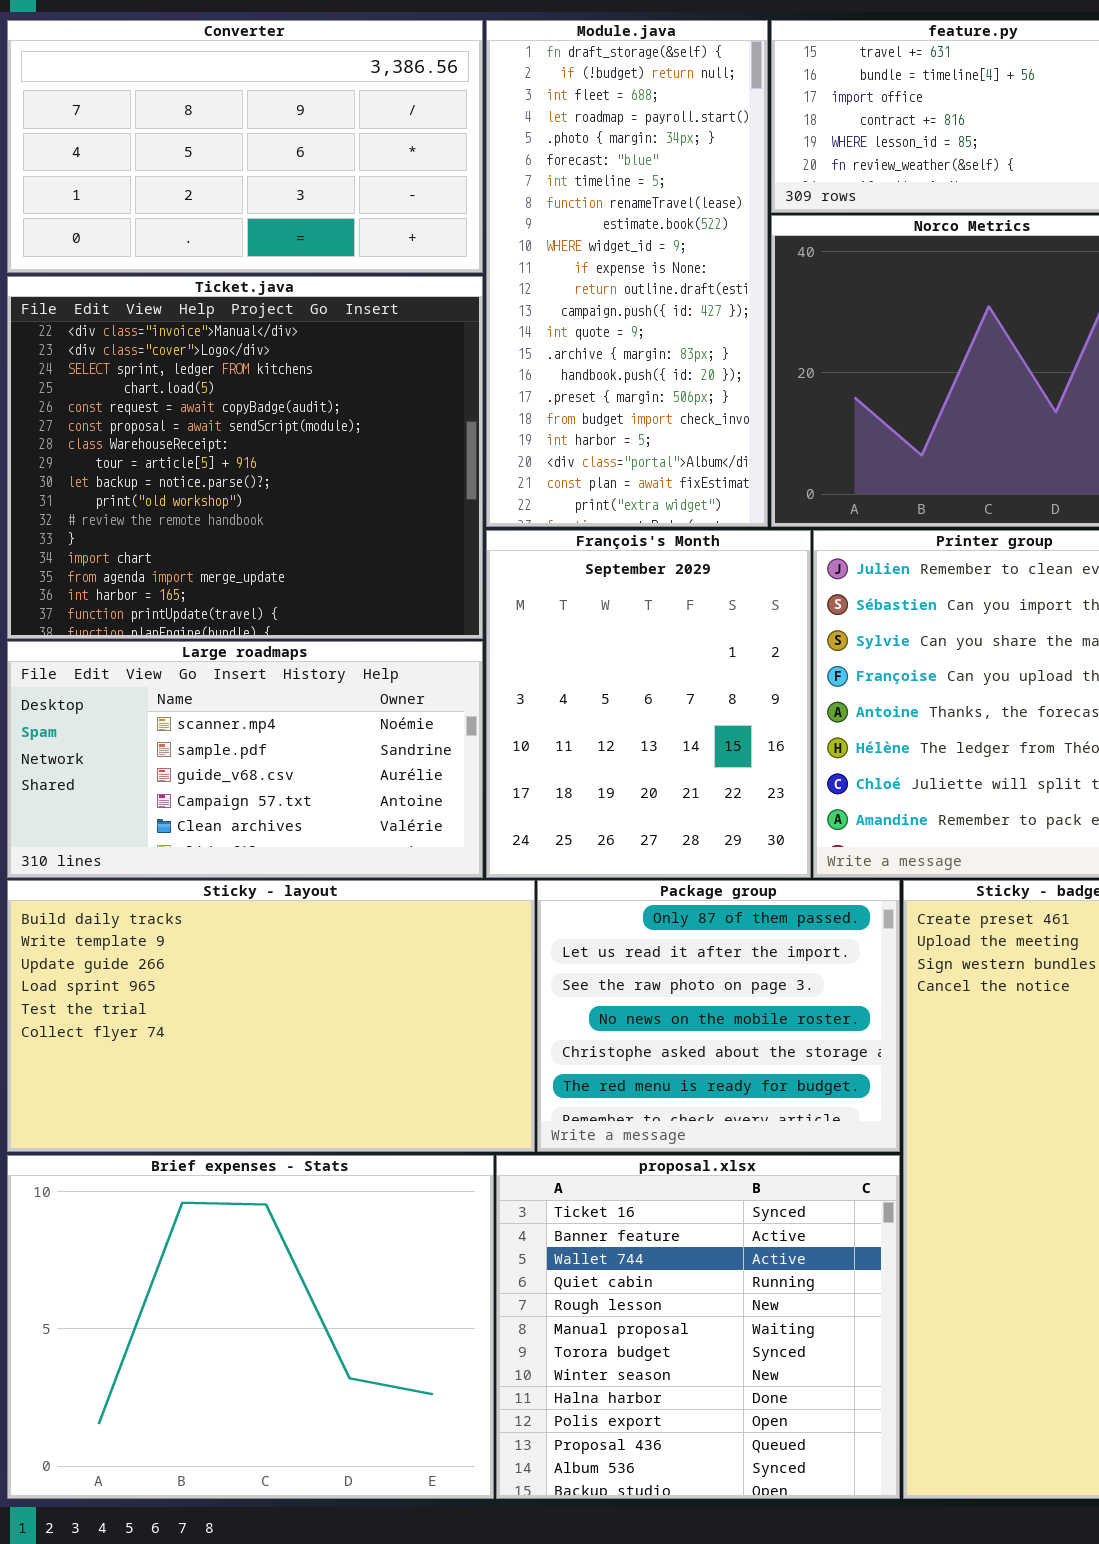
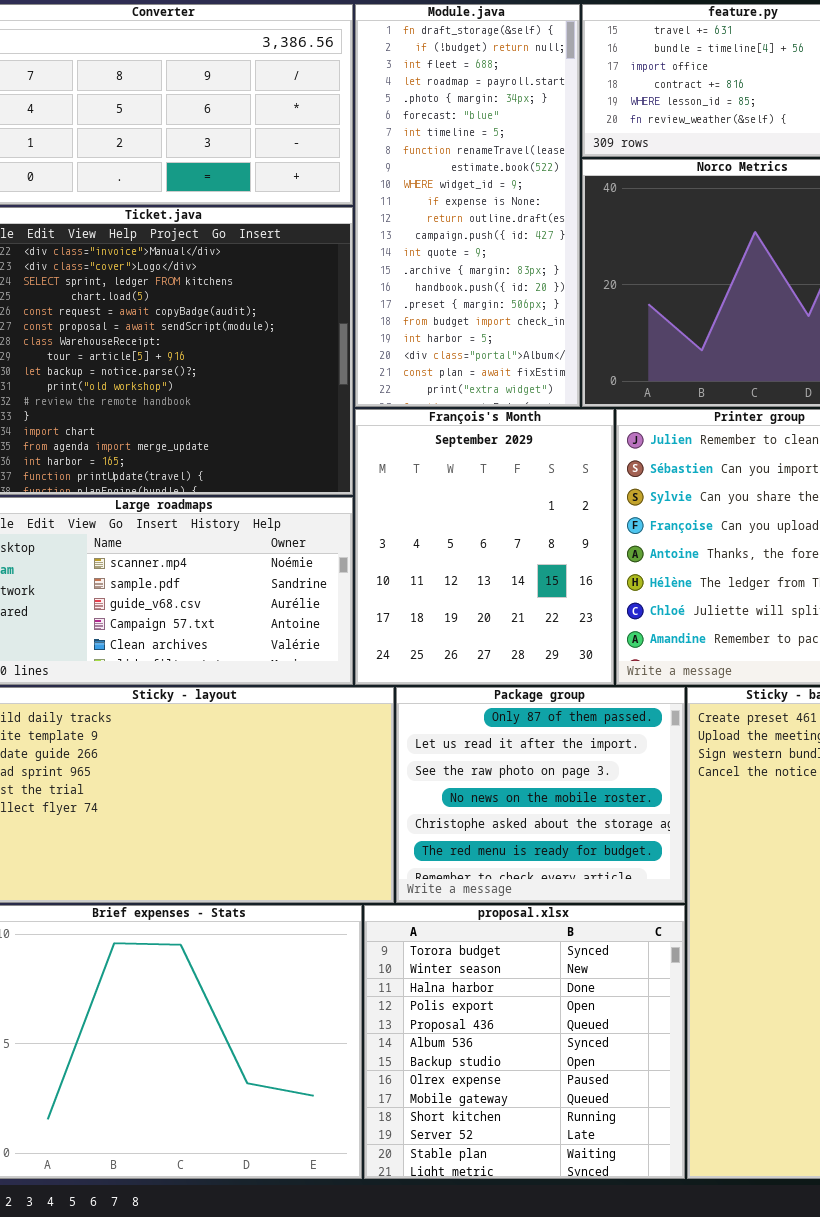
proposal.xlsx: [496,1155,900,1499] -> [364,905,685,1179], scrolled down 6 rows

